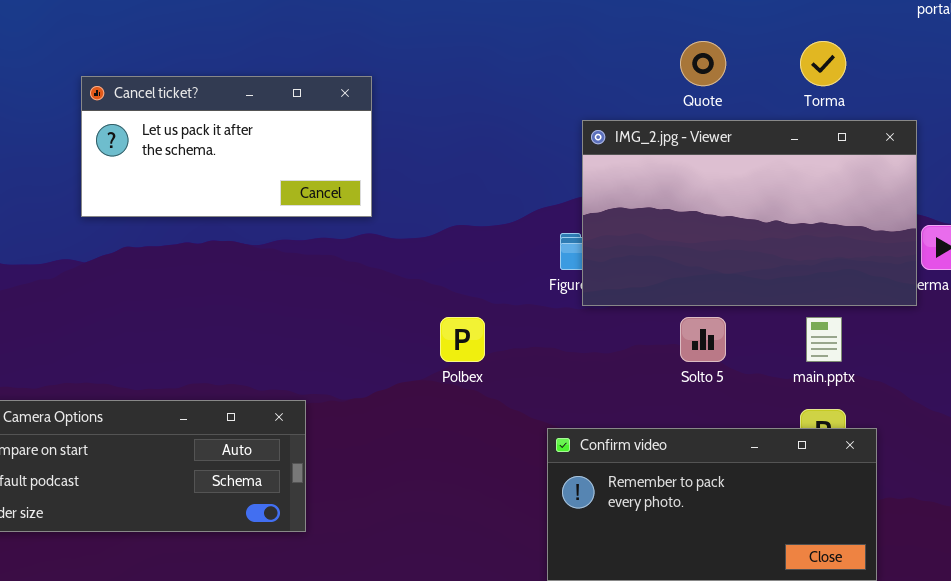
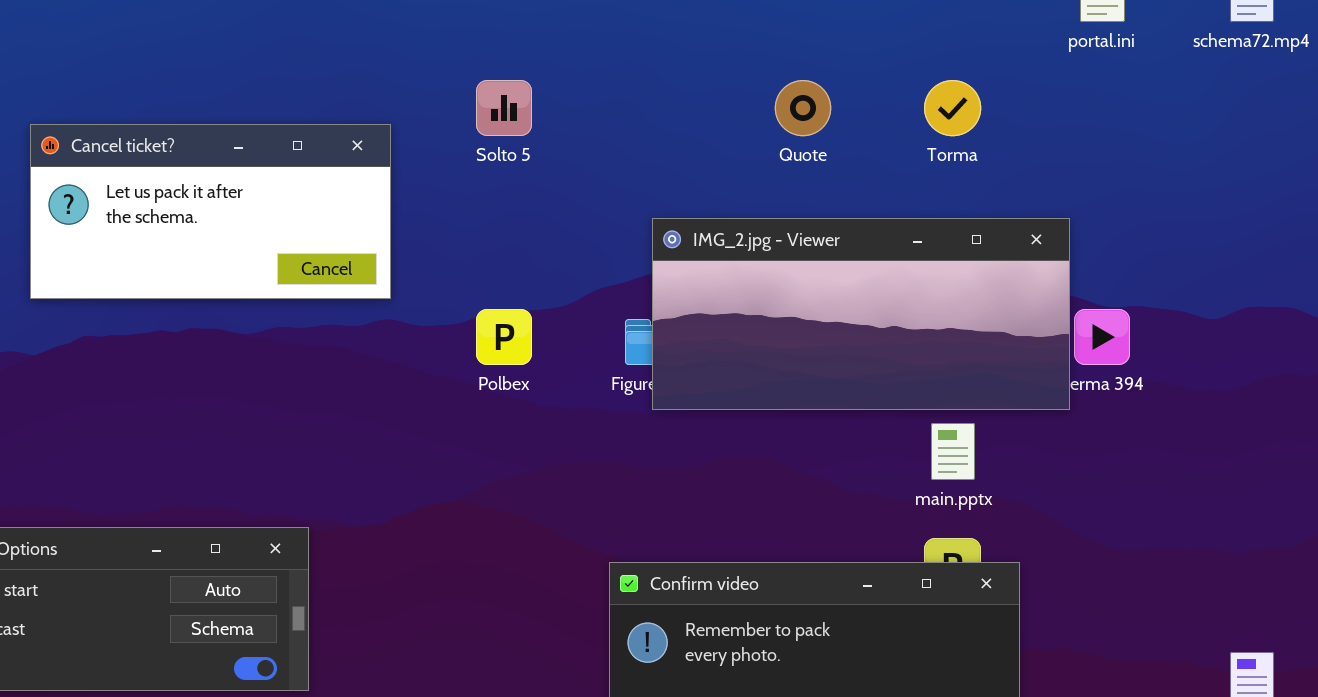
IMG_2.jpg - Viewer: [582,120,917,306] -> [652,218,1070,410], resized
Polbex: [440,317,485,362] -> [476,309,532,365], moved
Solto 5: [680,317,726,362] -> [476,80,532,136], moved

